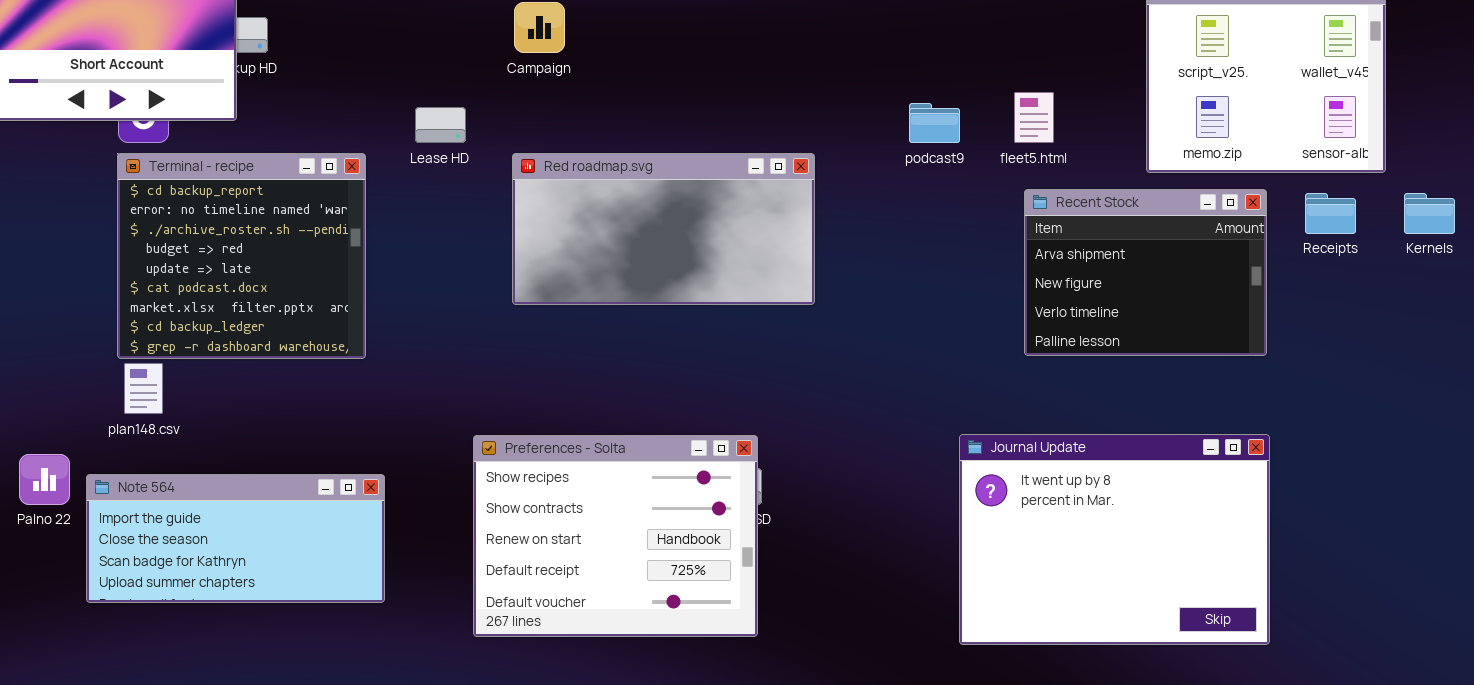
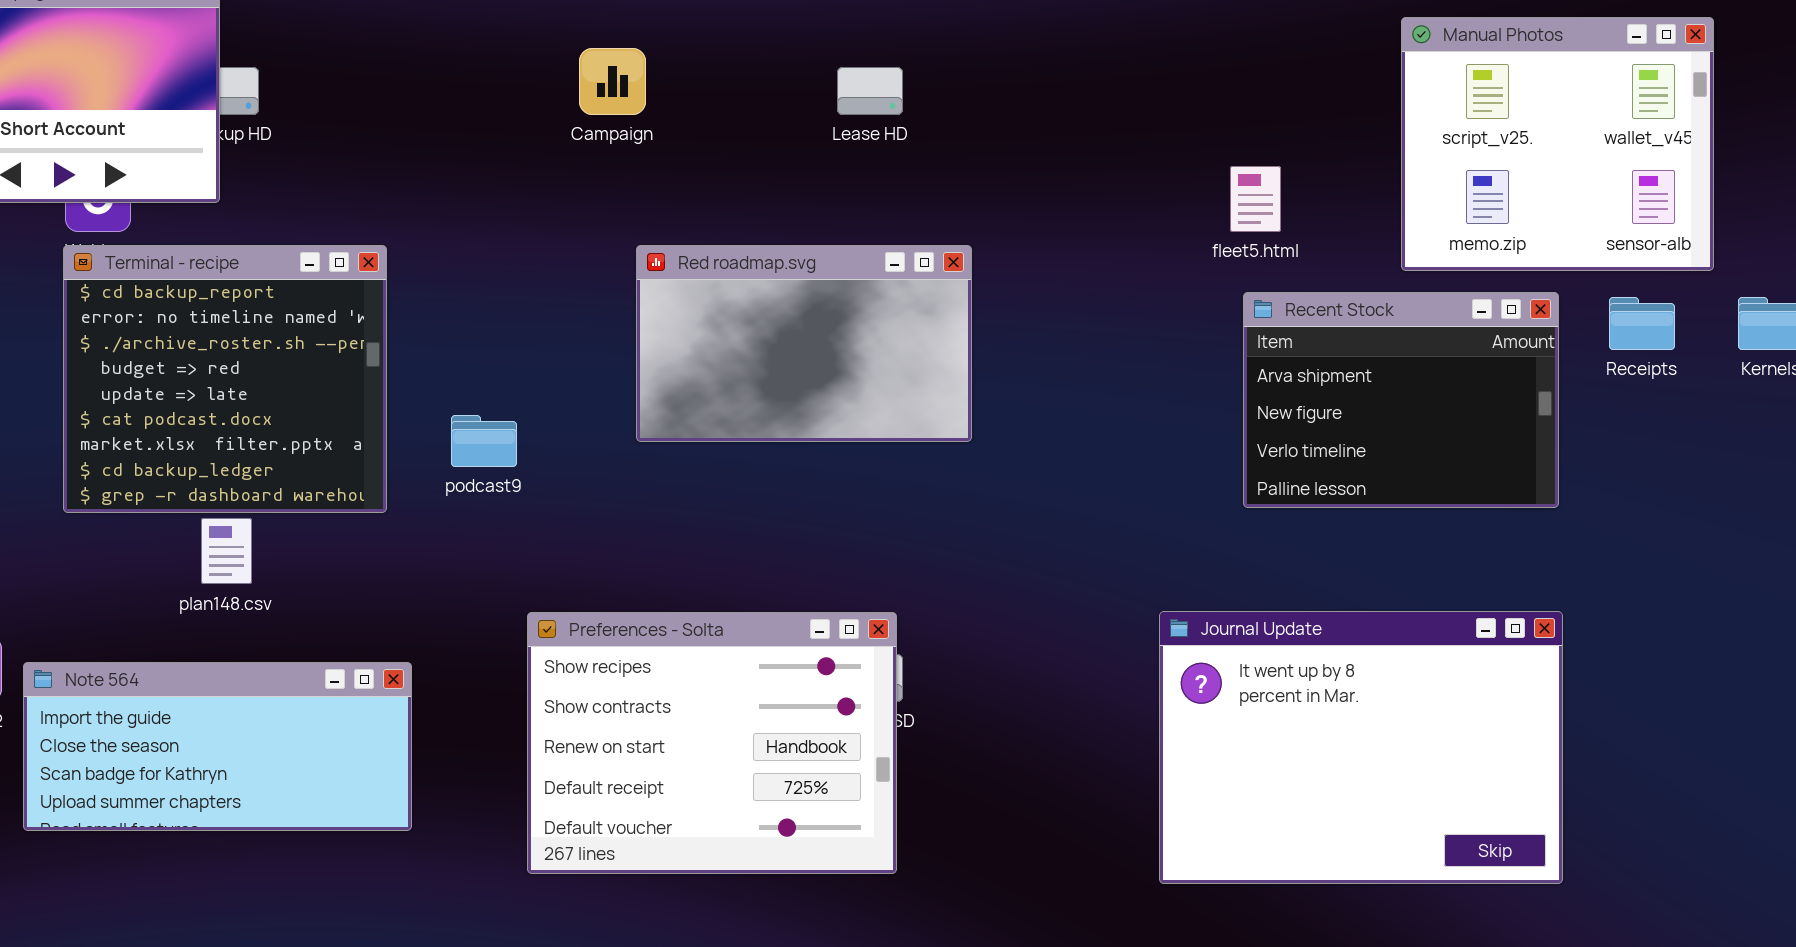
podcast9: [909,103,960,143] -> [451,415,517,467], moved
Lease HD: [415,107,466,143] -> [837,67,903,115], moved
Red roadmap.svg: [512,153,815,305] -> [636,245,972,442], resized
plan148.csv: [124,363,163,414] -> [201,518,252,584], moved

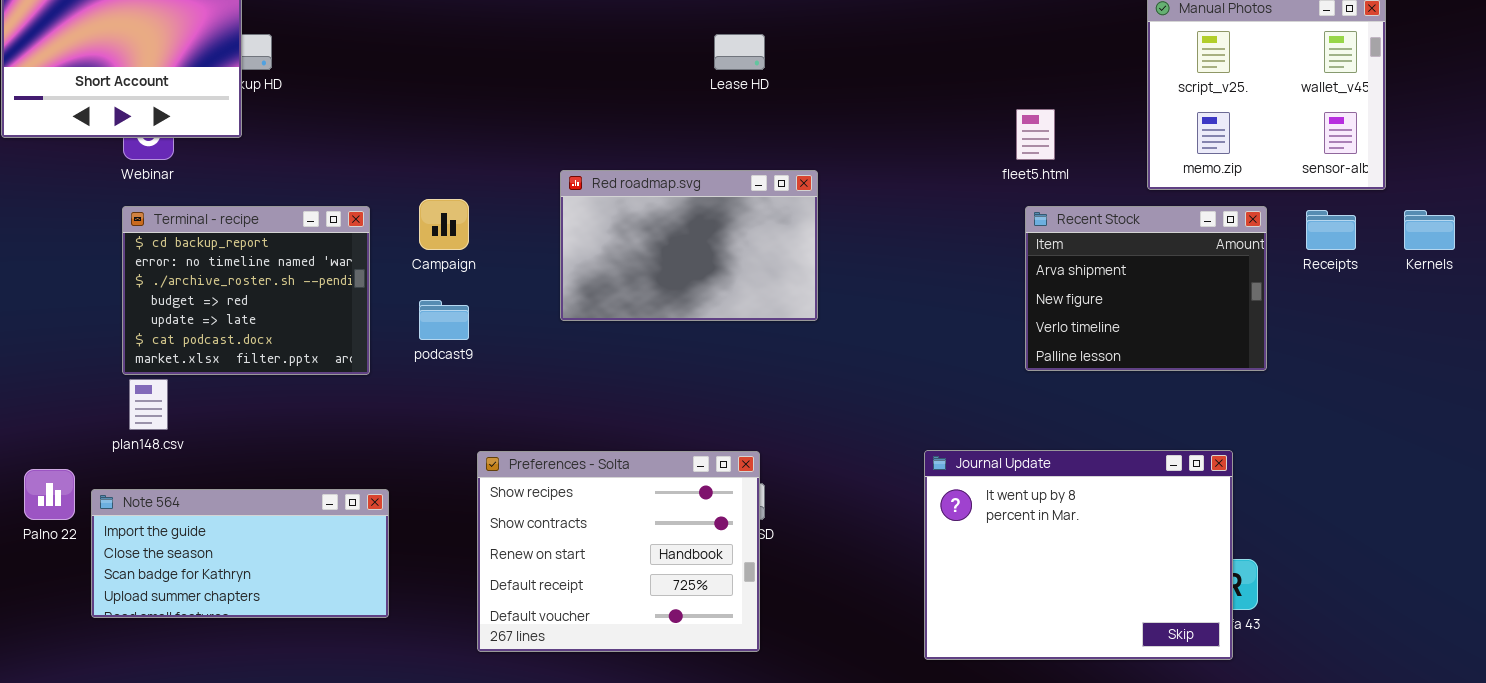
Campaign: [579,48,646,115] -> [419,199,469,250], moved
Terminal - recipe: [63,245,387,513] -> [122,206,370,375], resized
plan148.csv: [201,518,252,584] -> [129,379,168,430], moved
Journal Update: [1159,611,1563,884] -> [924,450,1233,660], moved

